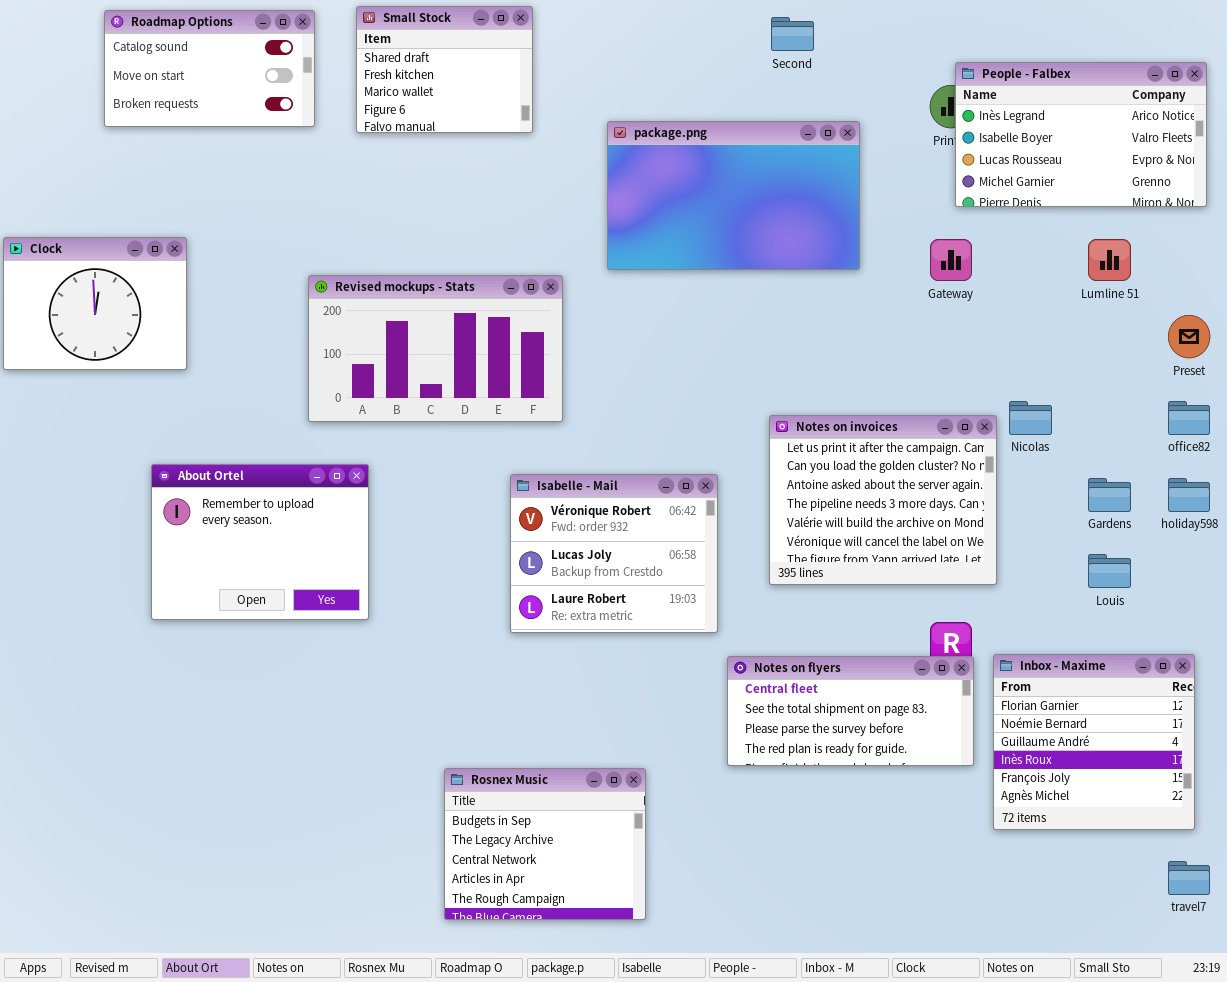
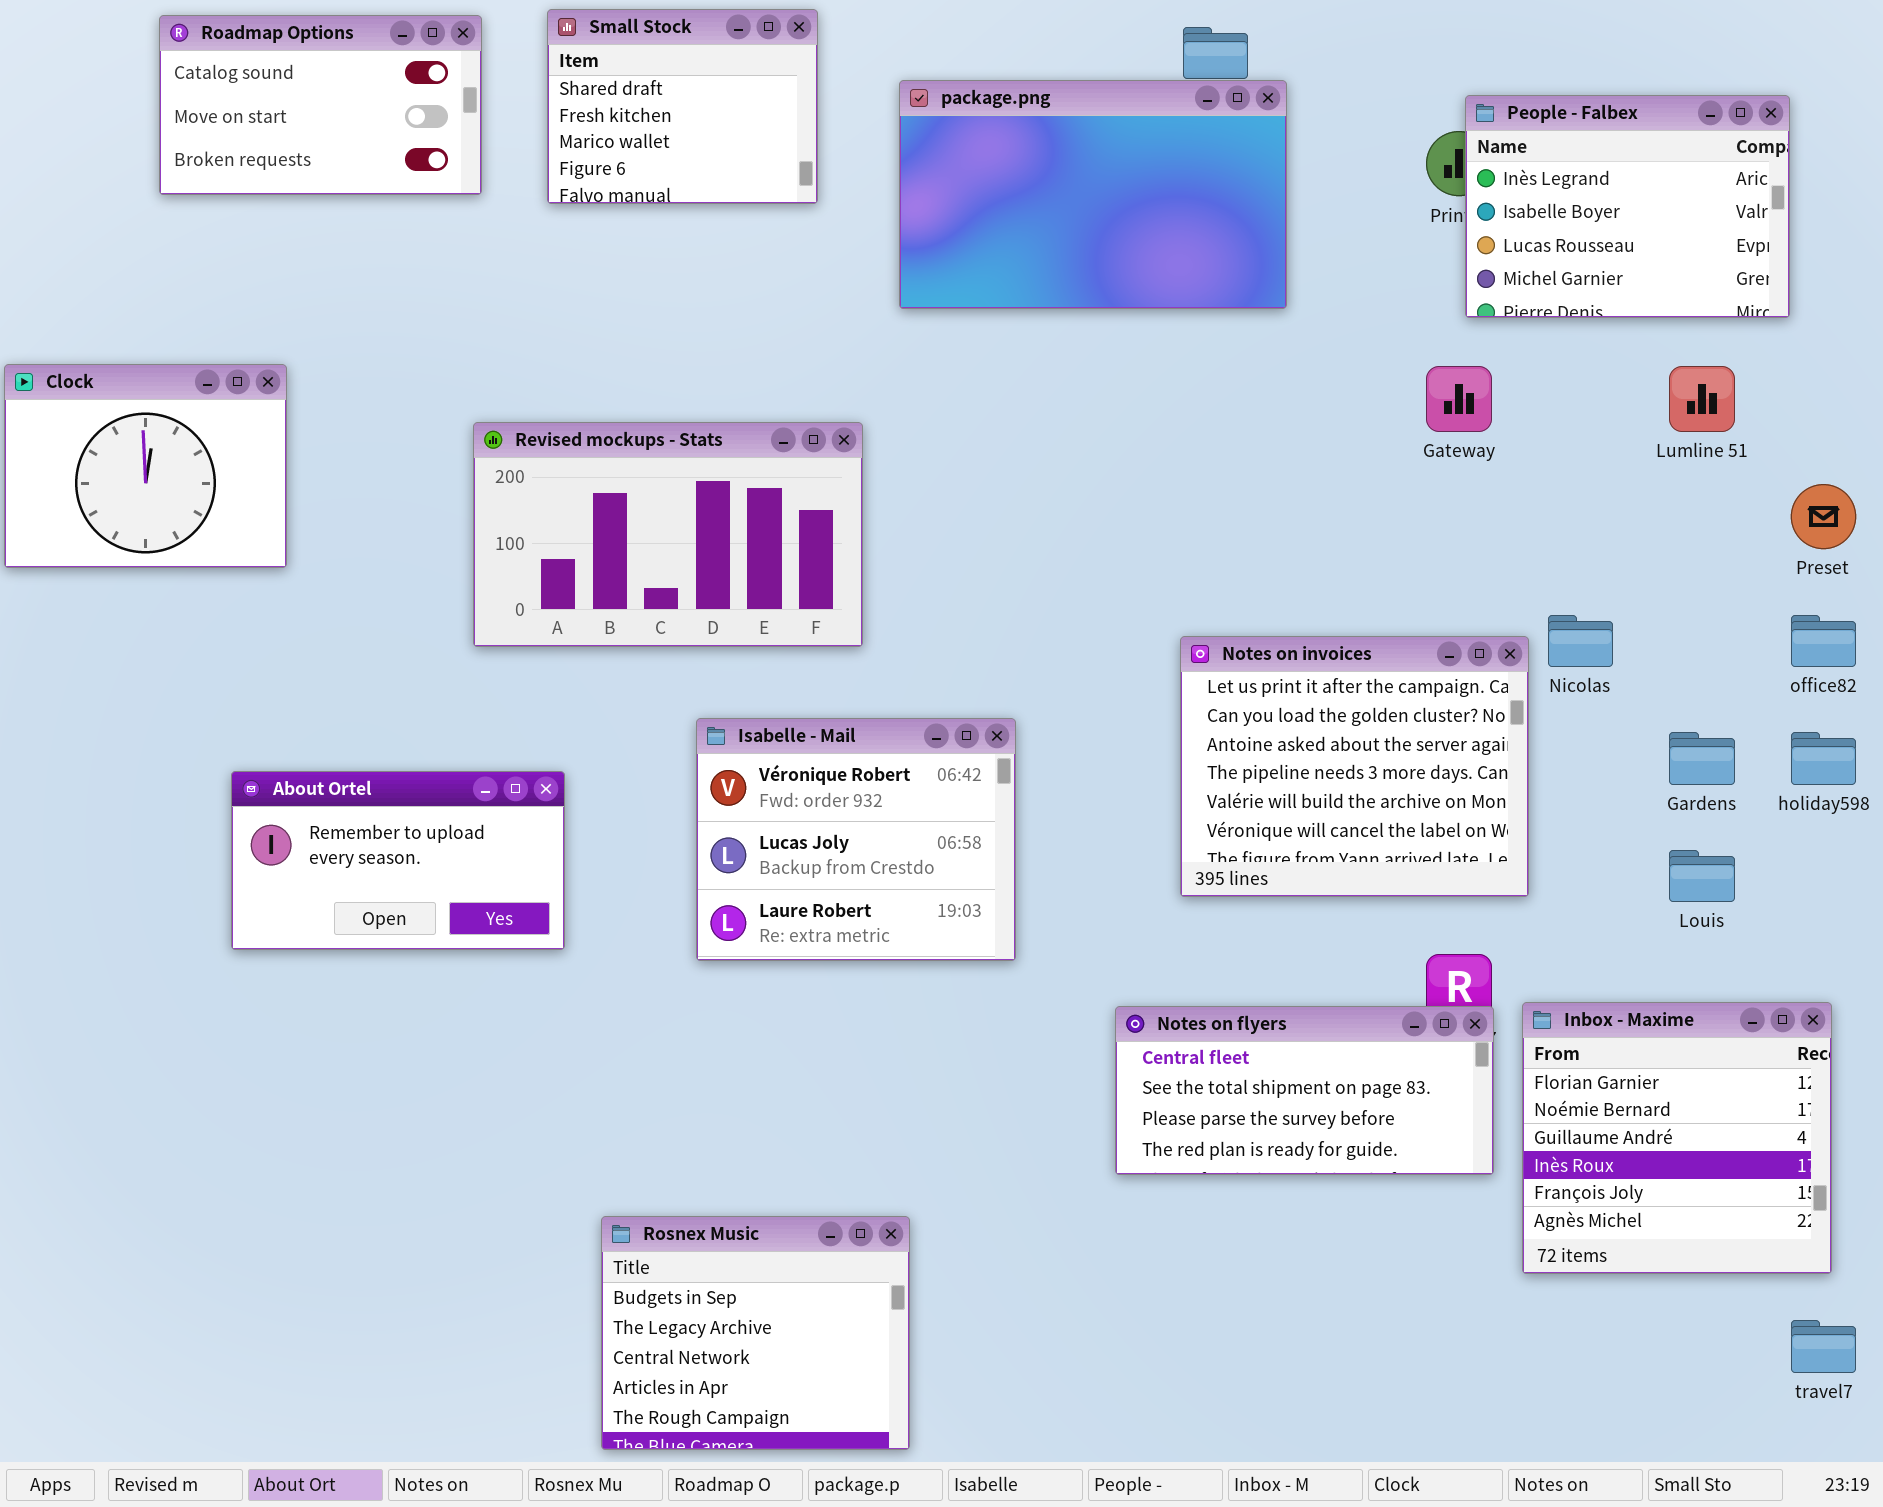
People - Falbex: [955,62,1207,207] -> [1465,95,1790,318], resized
package.png: [607,121,860,270] -> [899,80,1287,309], moved
About Ortel: [151,464,369,620] -> [231,771,565,950], resized
Isabelle - Mail: [510,474,718,633] -> [696,718,1016,961], moved
Rosnex Music: [444,768,646,920] -> [601,1216,910,1450], moved

